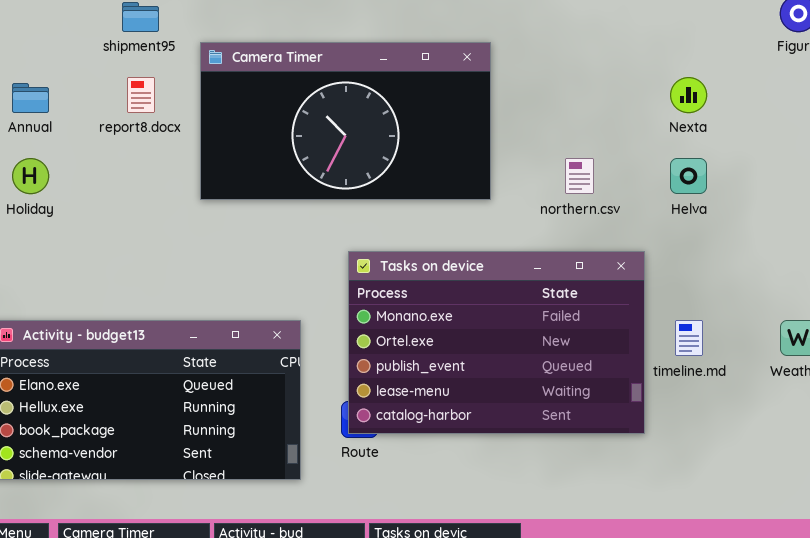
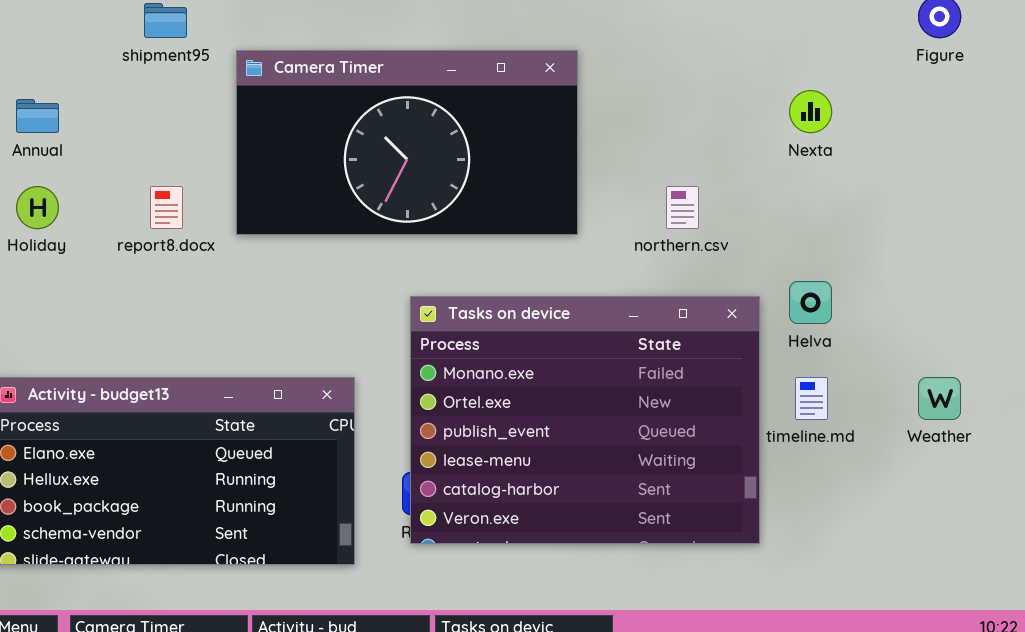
report8.docx: [127,77,155,113] -> [150,186,183,229], moved
Helva: [670,158,707,194] -> [789,281,832,324], moved
Tasks on device: [348,251,645,434] -> [410,296,760,544], resized

